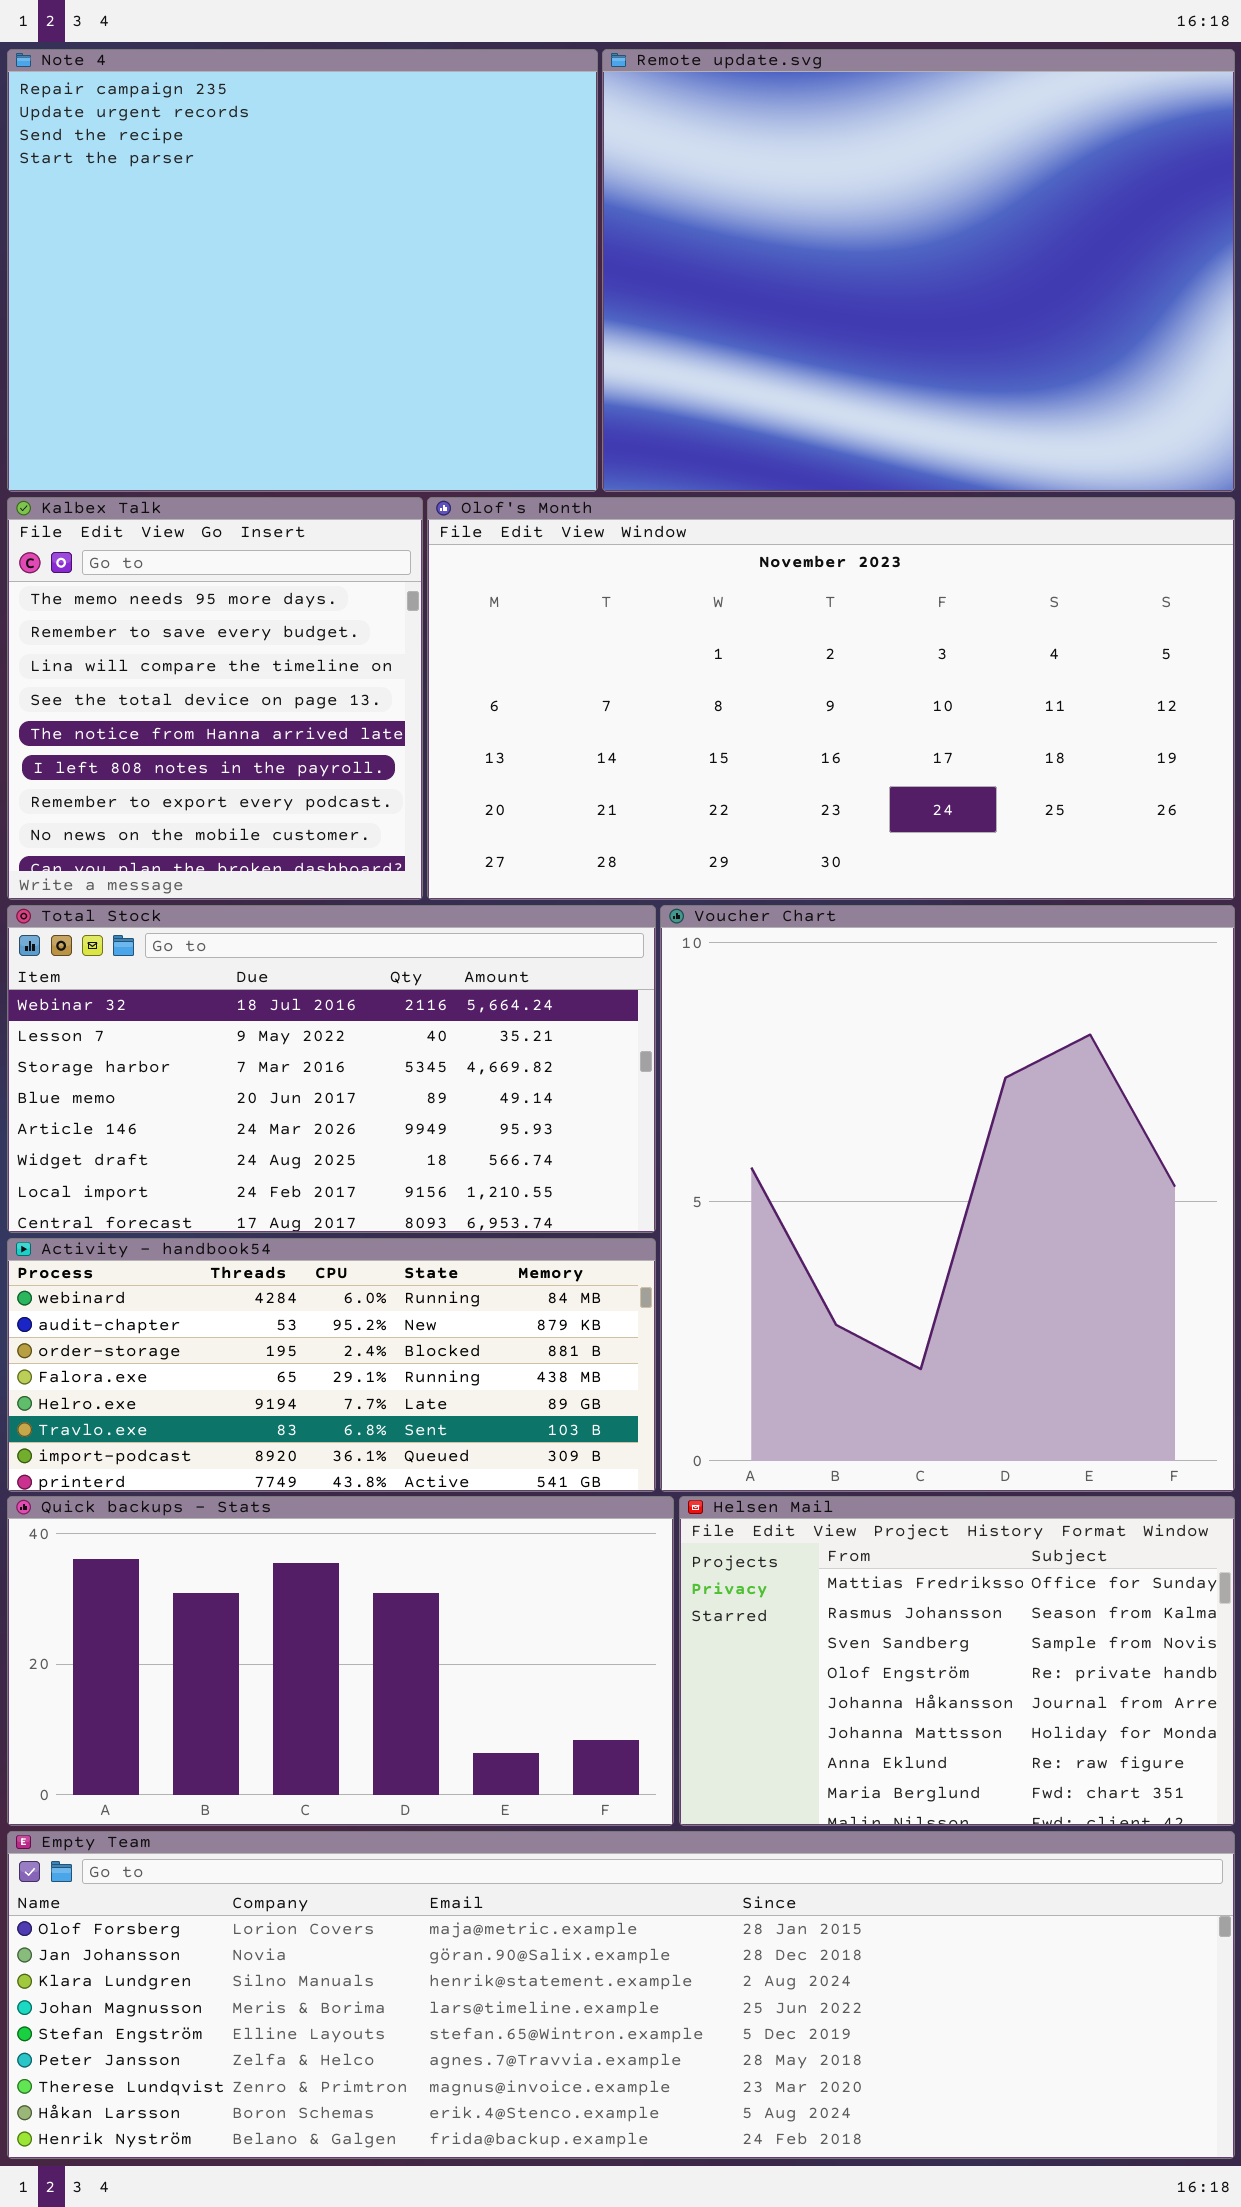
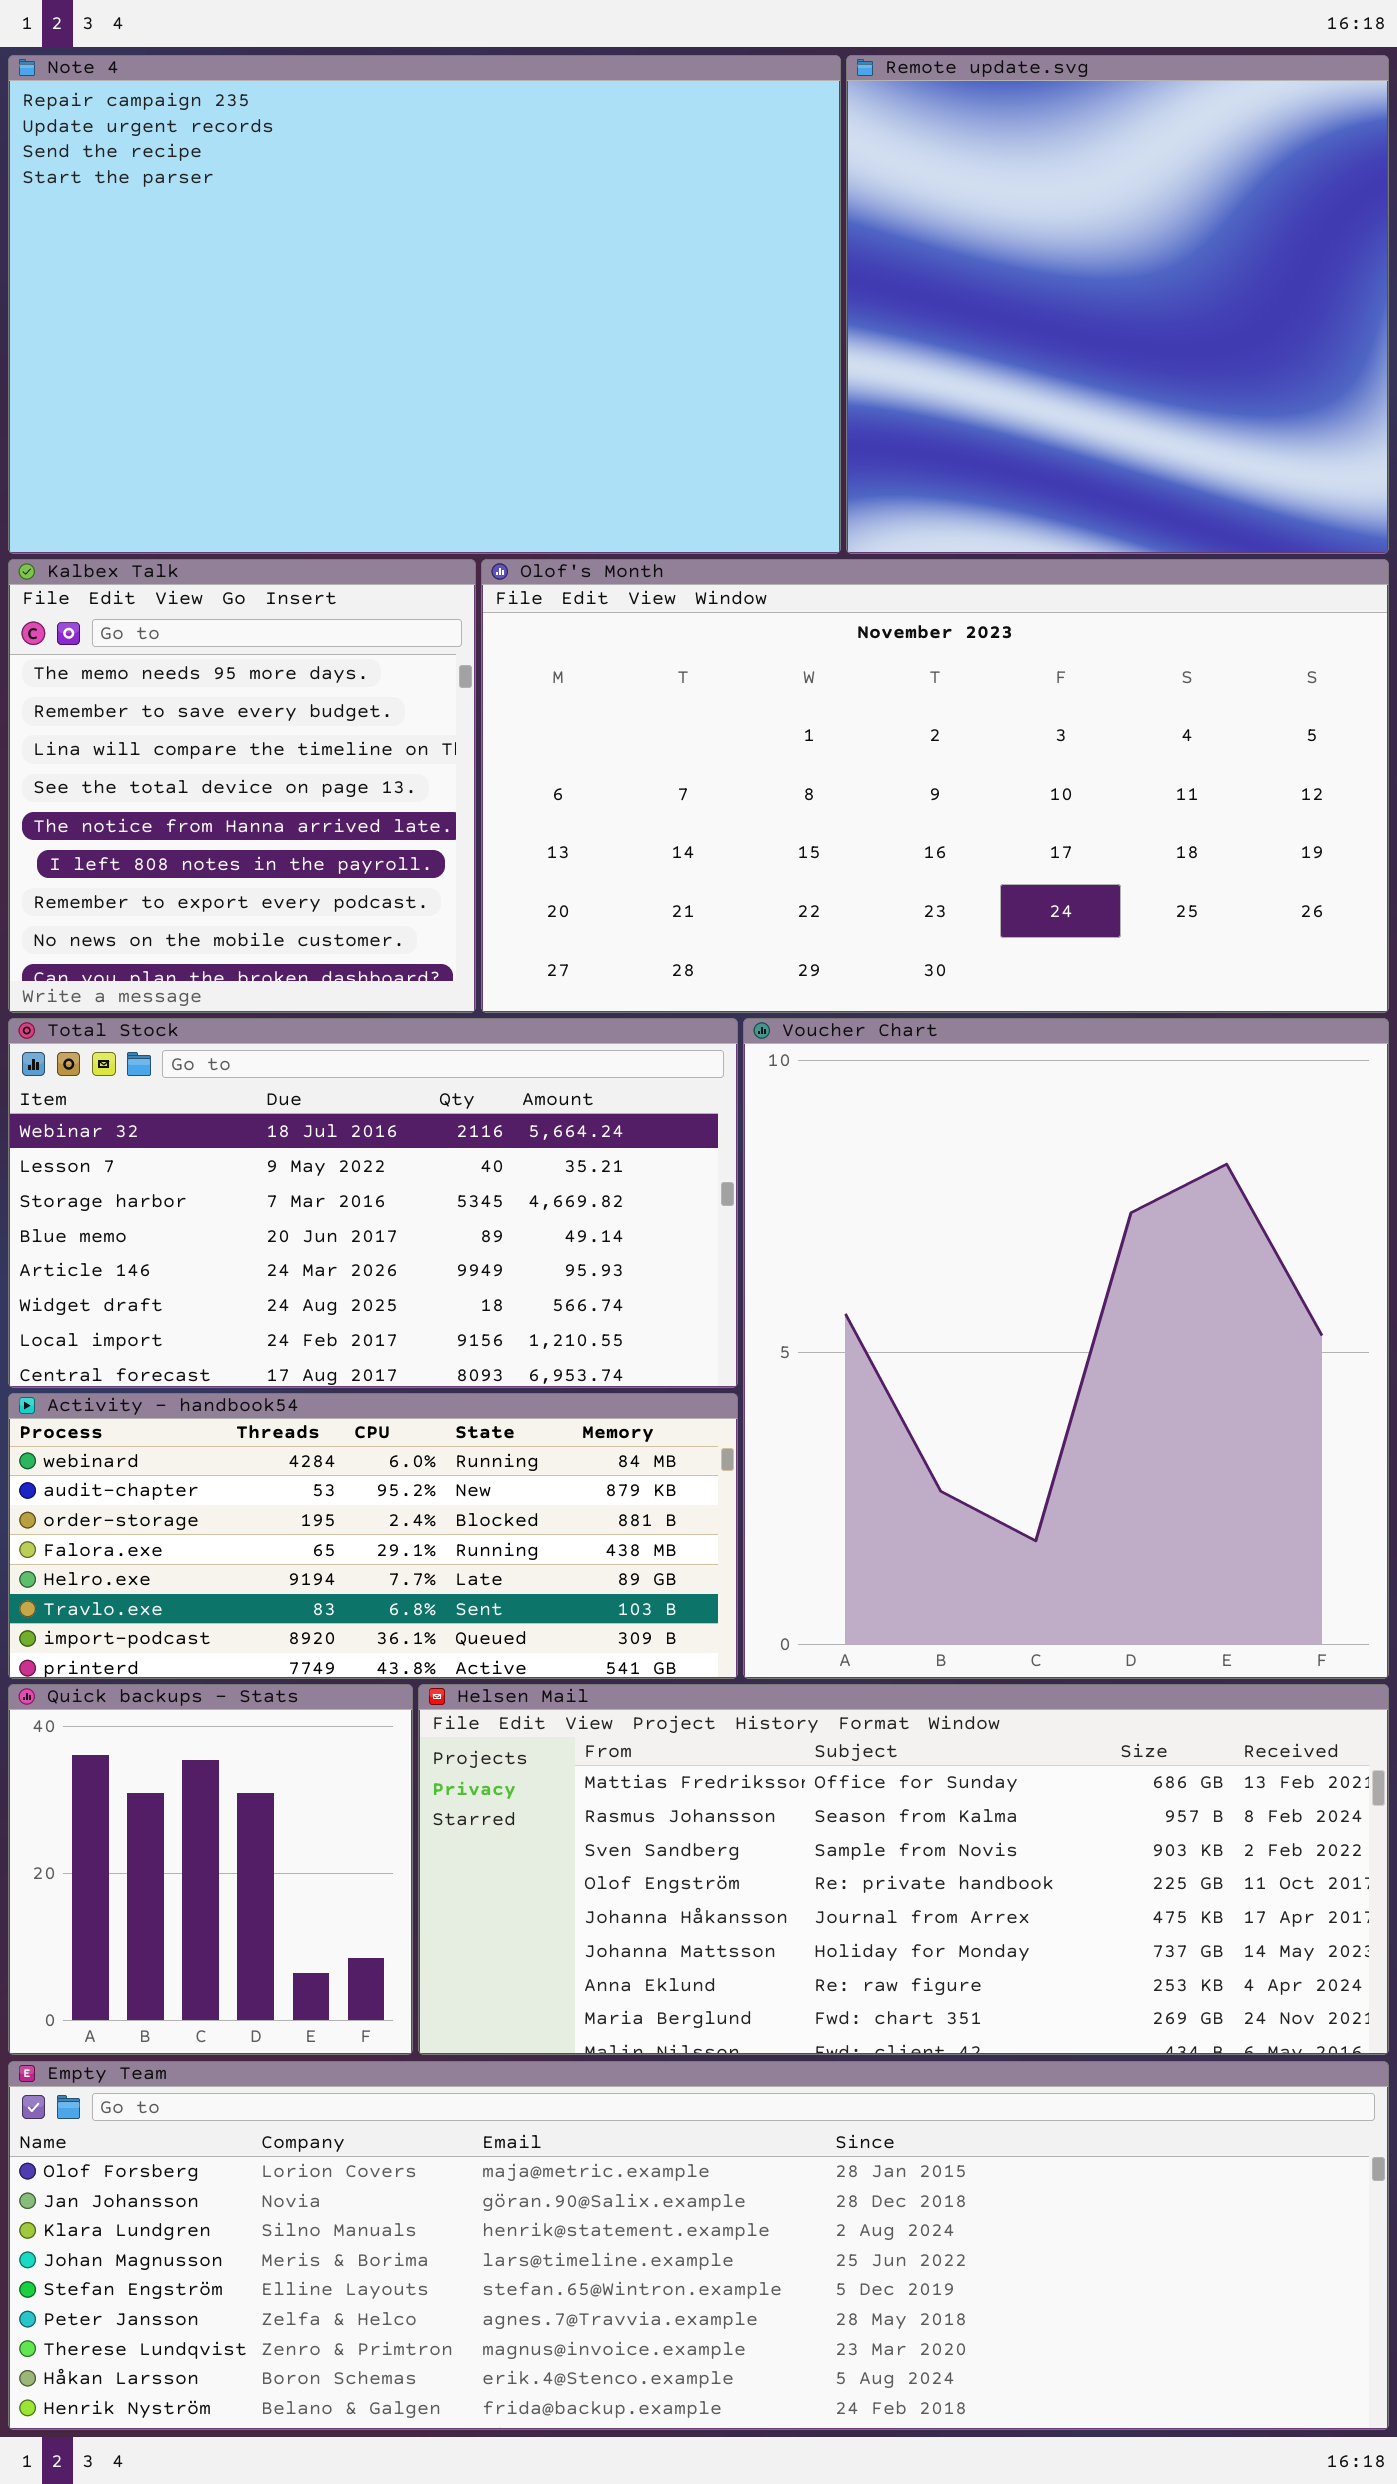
Note 4: [7,49,598,492] -> [8,55,841,554], resized
Remote update.svg: [602,49,1235,492] -> [846,55,1389,554], resized
Quick backups - Stats: [7,1496,674,1826] -> [8,1684,413,2055], resized
Helsen Mail: [679,1496,1235,1826] -> [418,1684,1389,2055], resized

